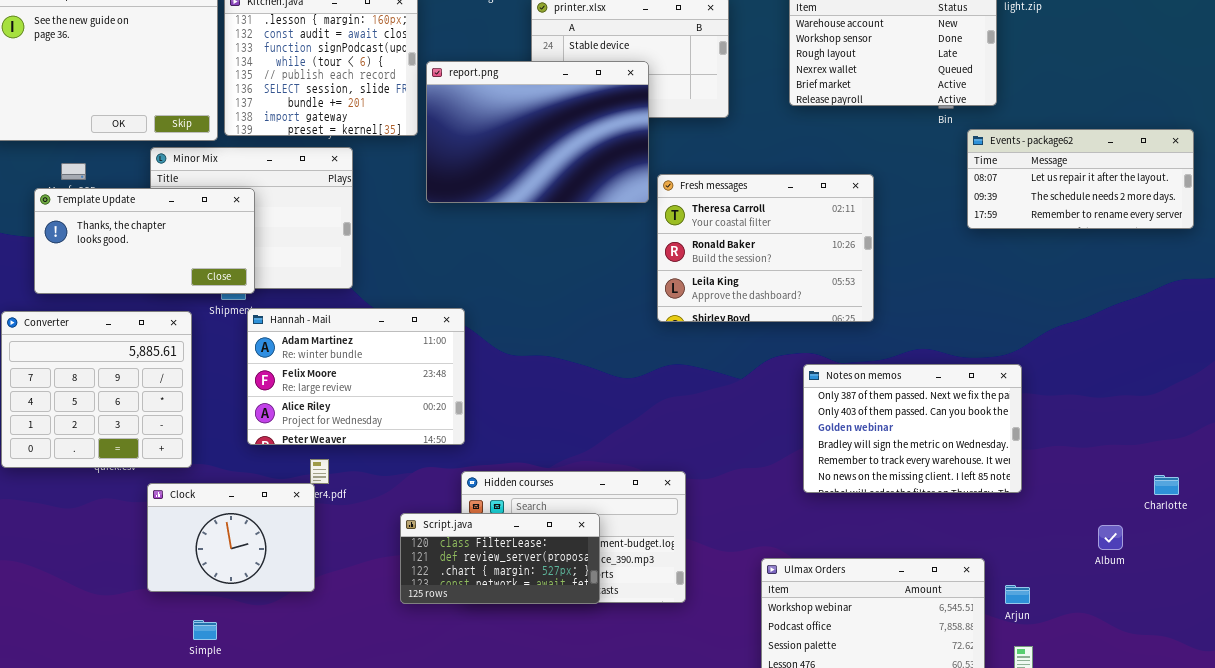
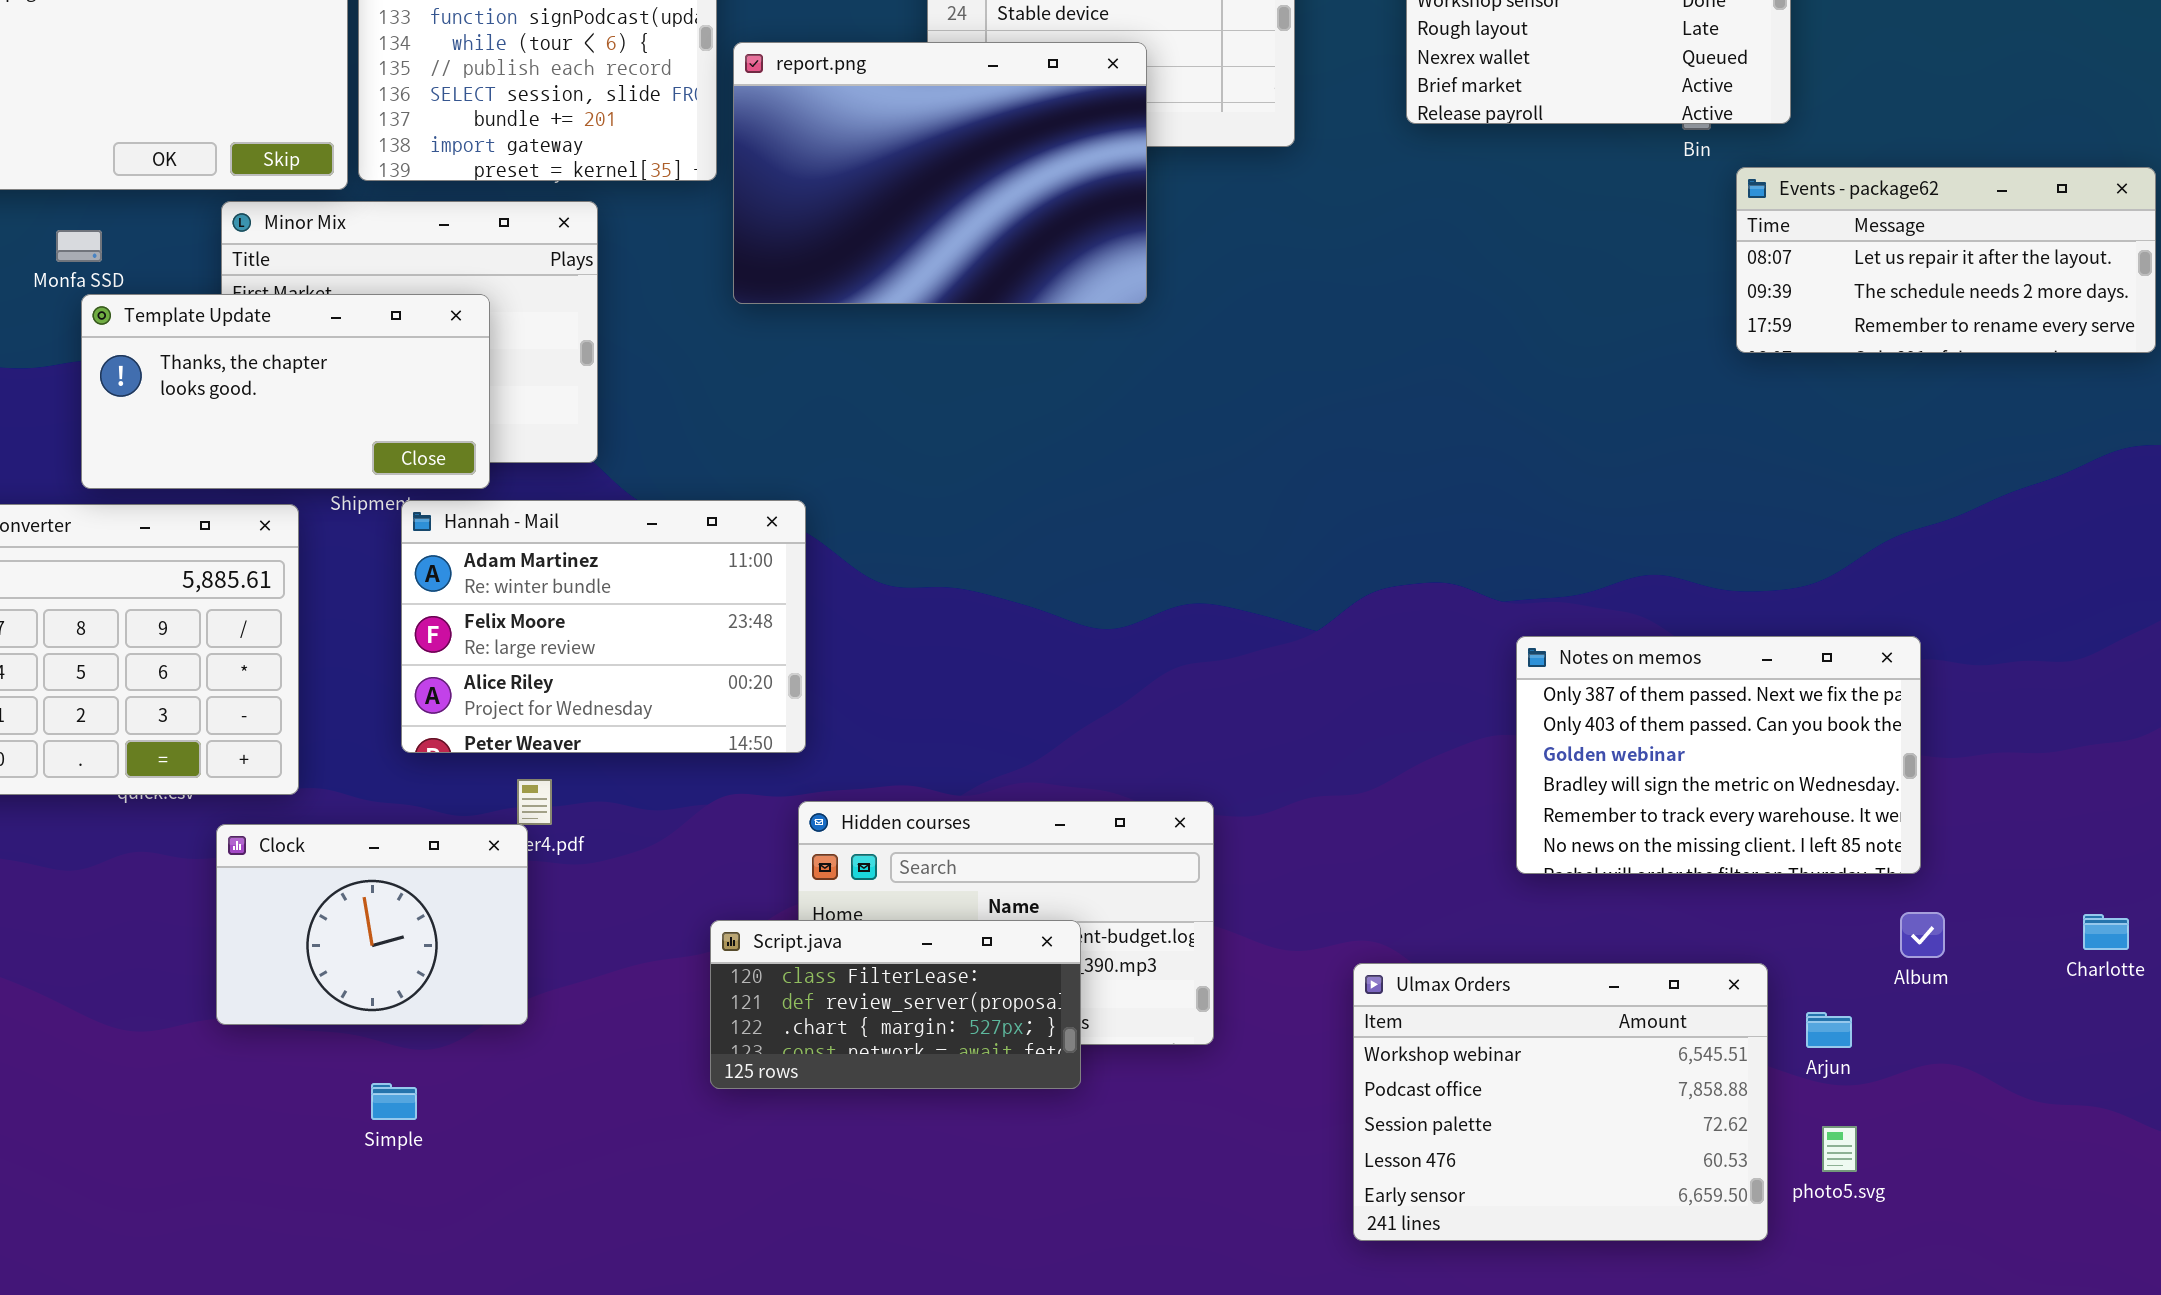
Fresh messages: [657,174,874,322] -> none, closed
Template Update: [34,188,255,294] -> [81,294,490,489], moved
Notes on memos: [803,364,1022,493] -> [1516,636,1921,874], moved
Charlotte: [1154,475,1179,495] -> [2083,914,2129,950], moved
Script.java: [400,513,600,604] -> [710,920,1081,1089], moved
Album: [1098,525,1123,550] -> [1900,912,1945,958], moved
Simple: [193,620,217,640] -> [371,1083,417,1120], moved

